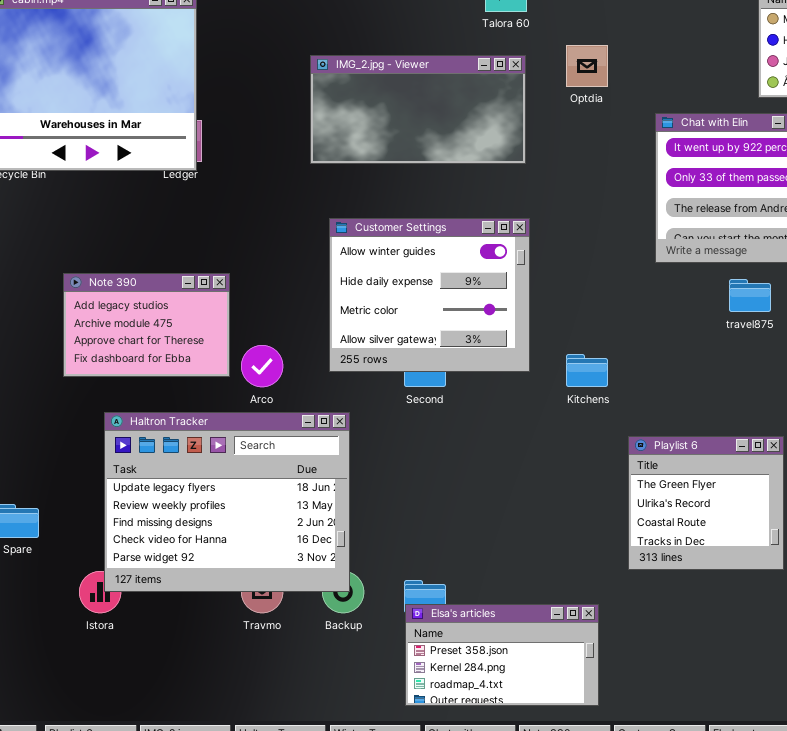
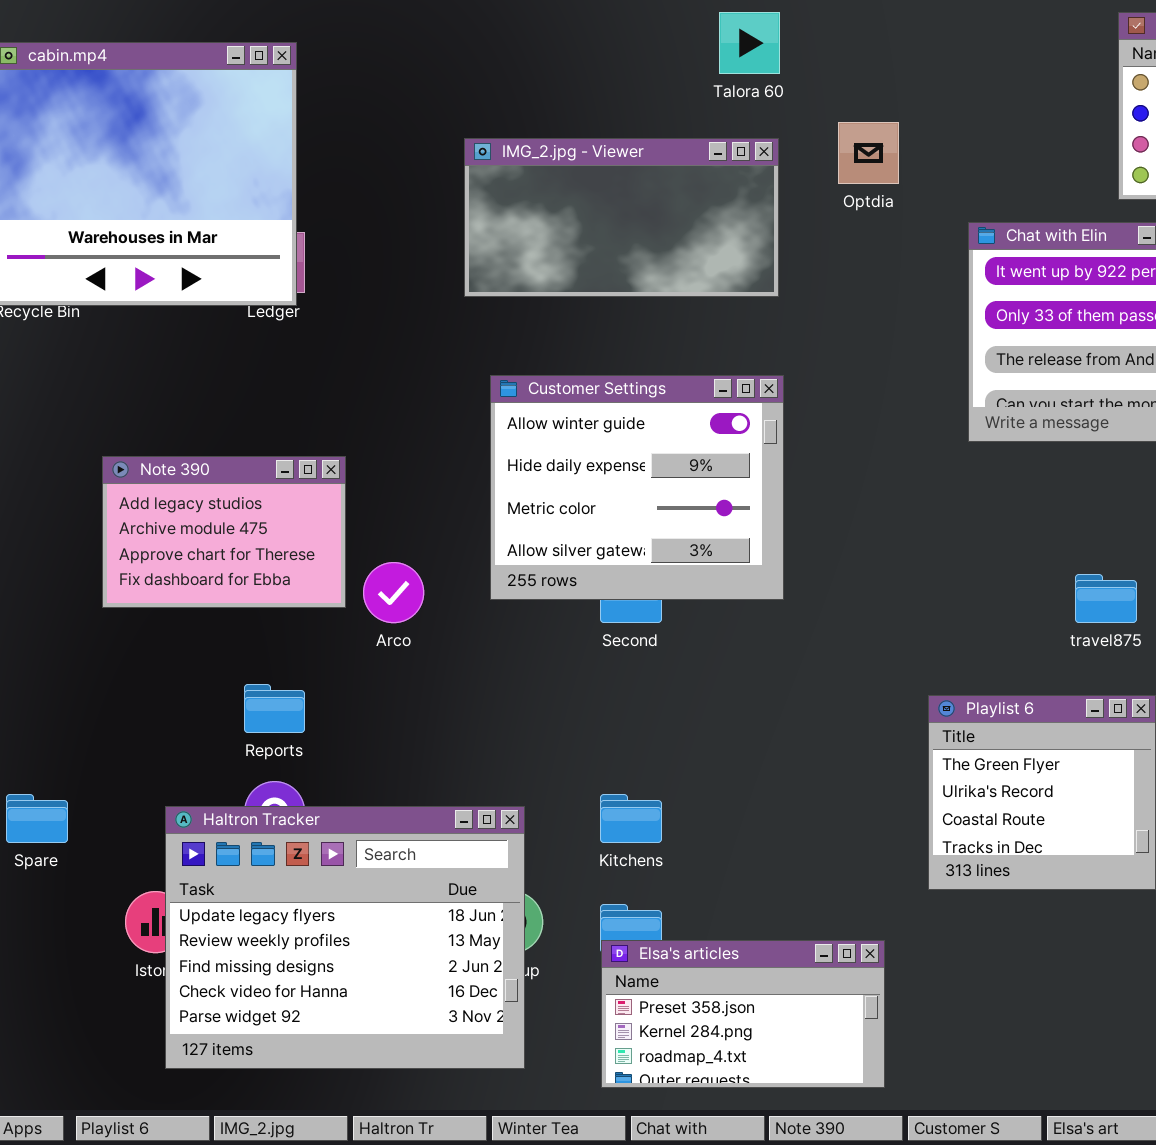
travel875: [729,279,771,312] -> [1075,574,1137,623], moved
Kitchens: [566,354,608,387] -> [600,794,662,843], moved
Haltron Tracker: [104,412,350,592] -> [165,806,525,1069], moved

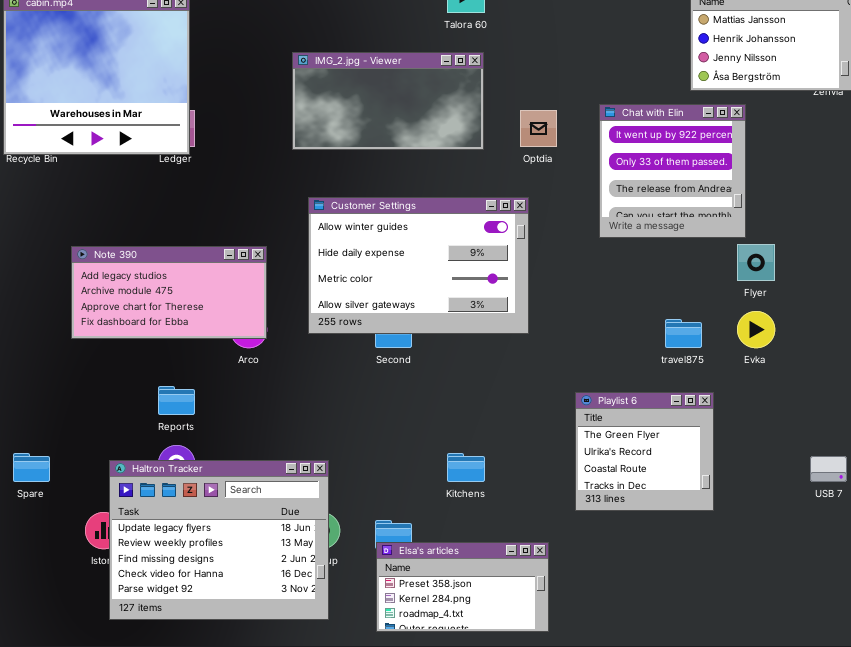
Optdia: [838,122,899,184] -> [520,110,557,147], moved
Customer Settings: [490,375,784,600] -> [308,197,529,334], resized
Note 390: [102,456,346,608] -> [71,246,267,339], resized
Kitchens: [600,794,662,843] -> [447,453,485,482], moved

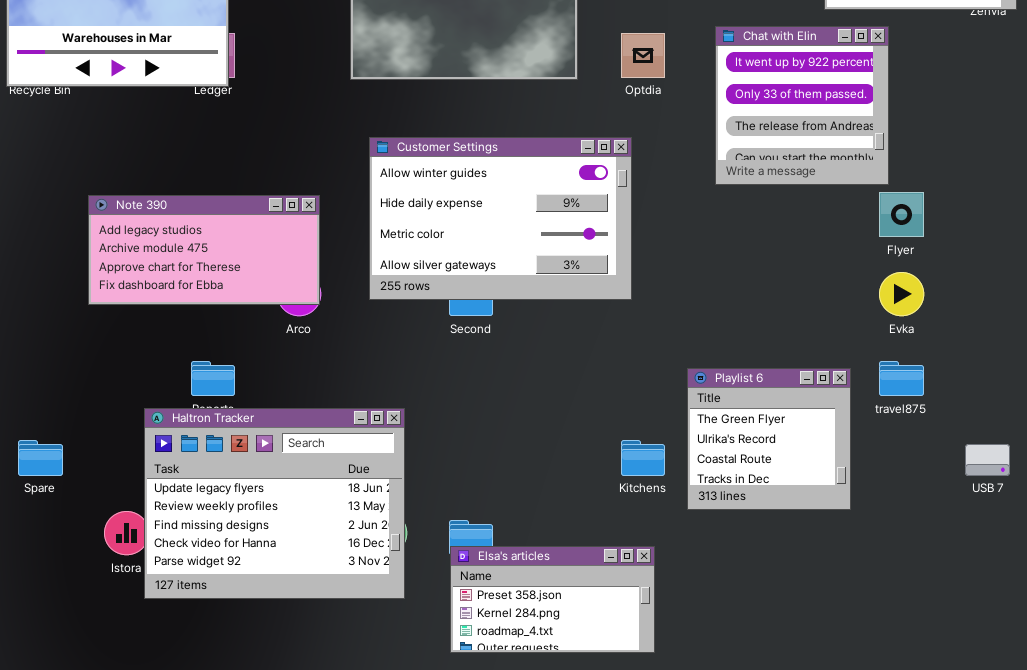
travel875: [665,319,702,348] -> [879,361,924,396], moved
Kitchens: [447,453,485,482] -> [621,440,665,476], moved
Haltron Tracker: [109,460,329,620] -> [144,408,405,599], moved

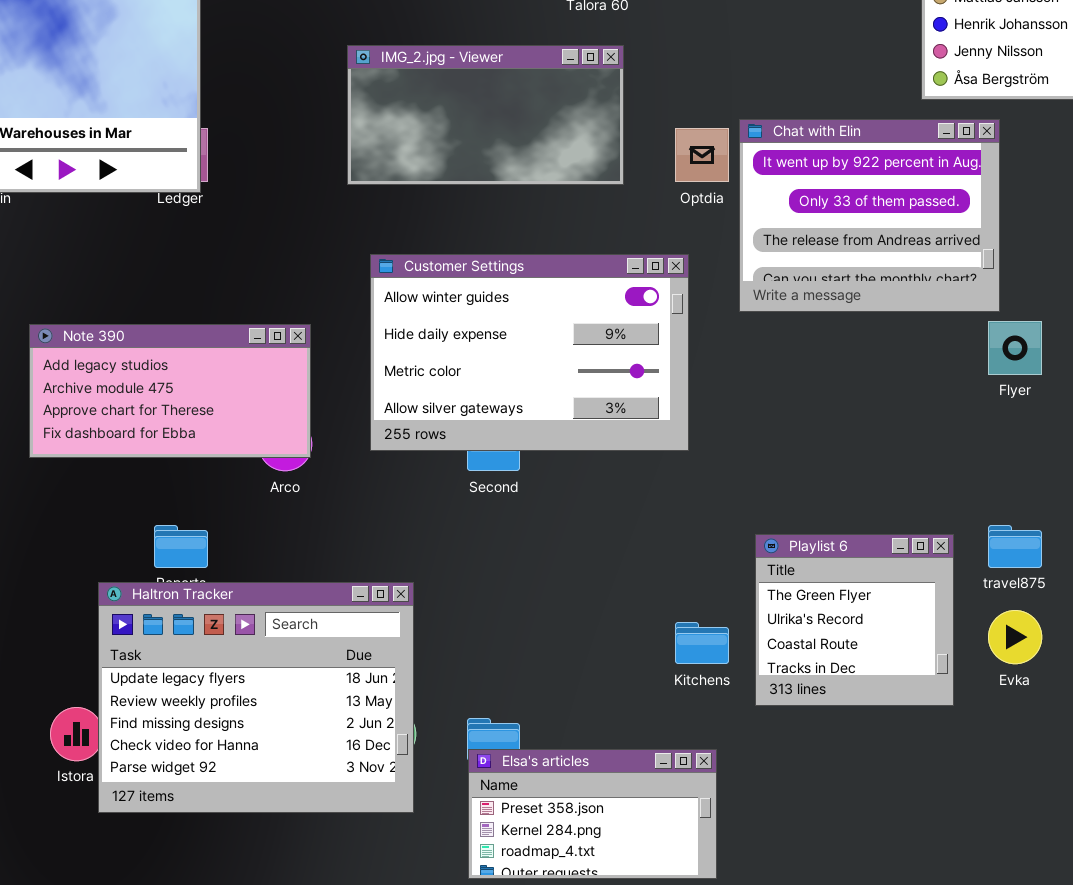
Chat with Elin: [715,26,889,185] -> [739,119,1000,312], resized
Evka: [879,272,924,316] -> [988,610,1042,664], moved

